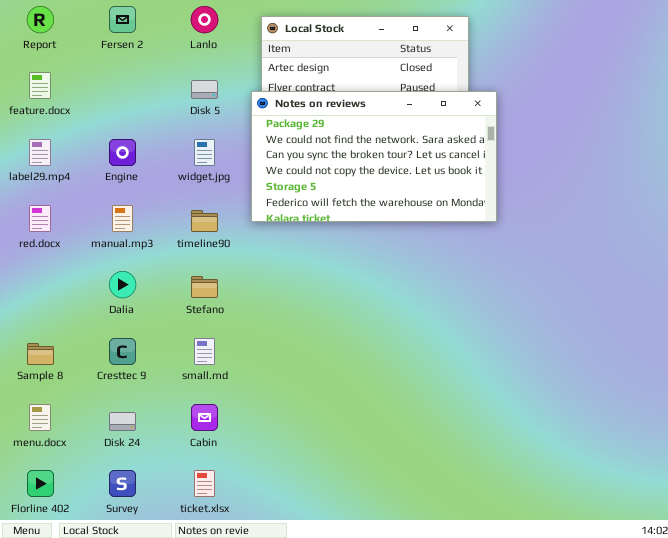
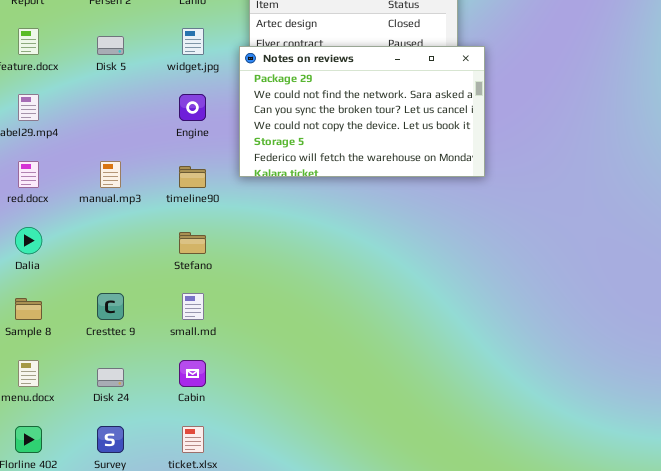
Disk 5: [191,80,218,99] -> [97,36,124,55], moved
Engine: [109,139,136,166] -> [179,94,206,121], moved
widget.jpg: [194,139,215,166] -> [182,28,204,55], moved
Dalia: [109,271,136,298] -> [15,227,42,254], moved

